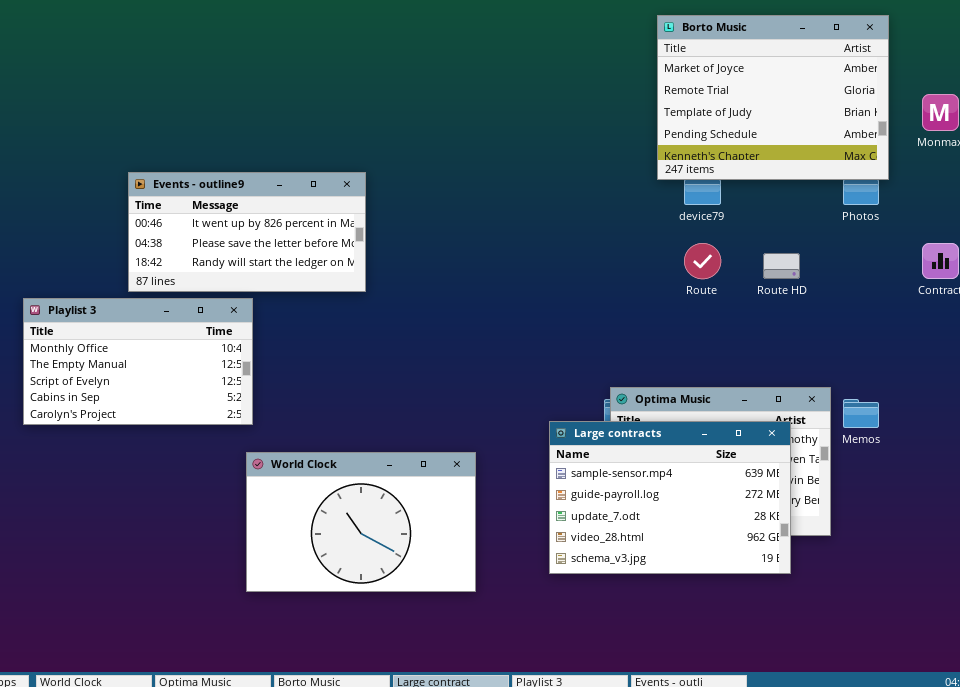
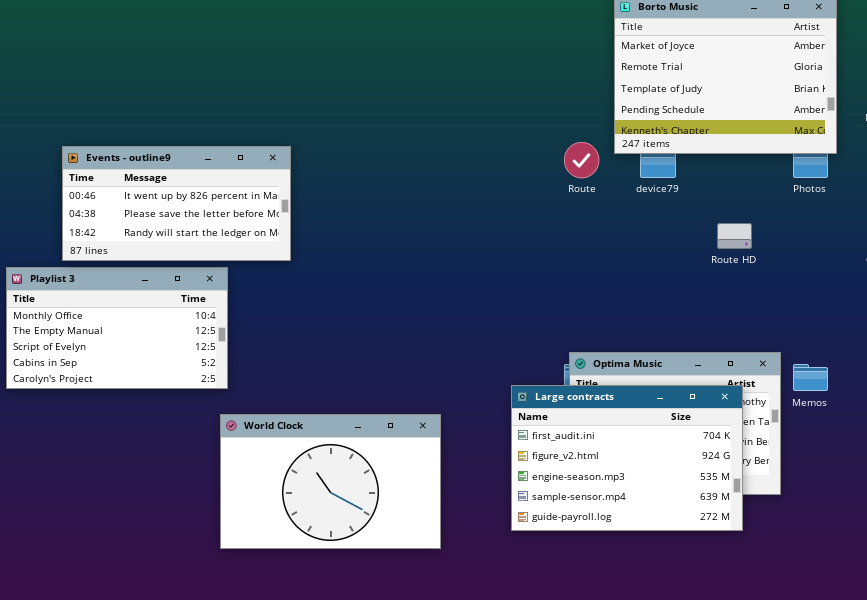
Events - outline9: [128,172,366,292] -> [62,146,291,261], moved
Route: [684,243,721,279] -> [564,142,599,178], moved
Large contracts: [549,421,791,574] -> [511,385,743,531], scrolled up 3 rows

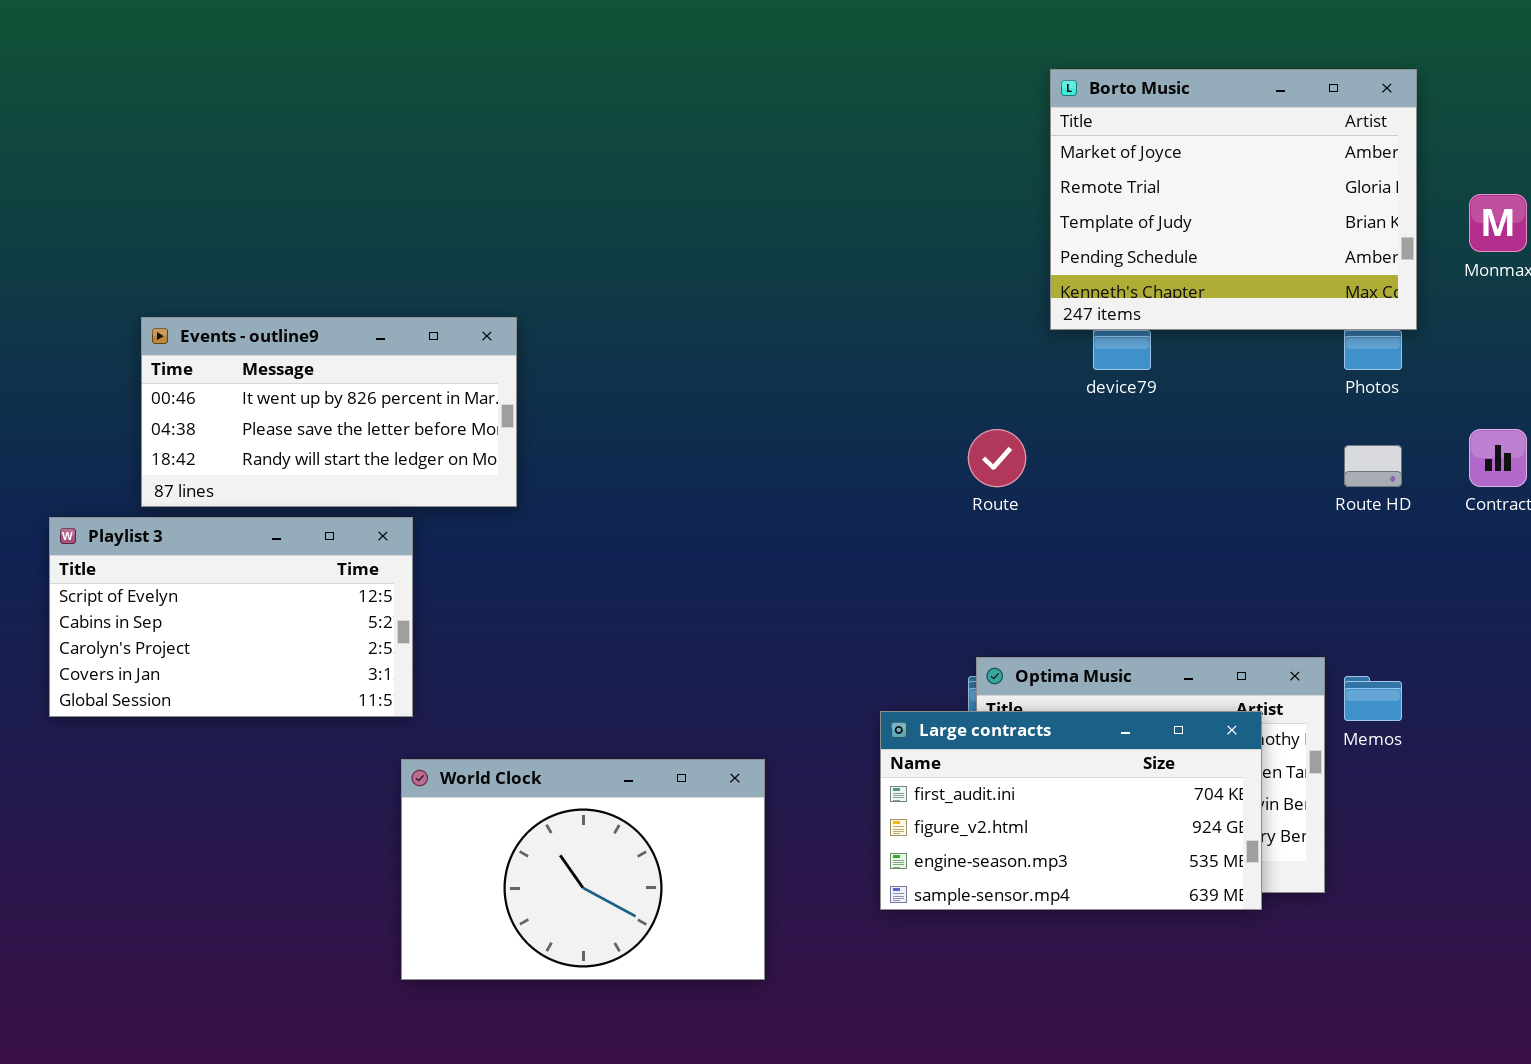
Route: [564,142,599,178] -> [968,429,1026,487], moved
Route HD: [717,223,752,249] -> [1344,445,1402,487], moved
Playlist 3: [6,267,228,389] -> [49,517,413,717], scrolled down 2 rows
Large contracts: [511,385,743,531] -> [880,711,1262,910], resized

